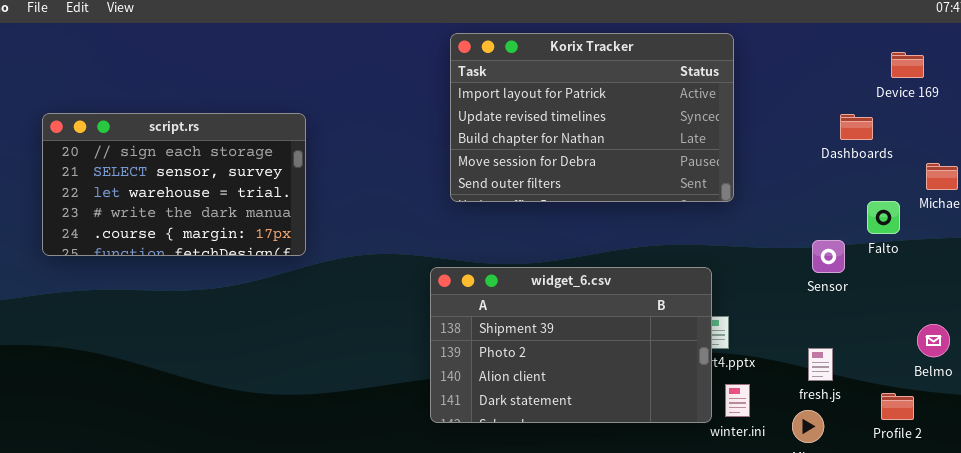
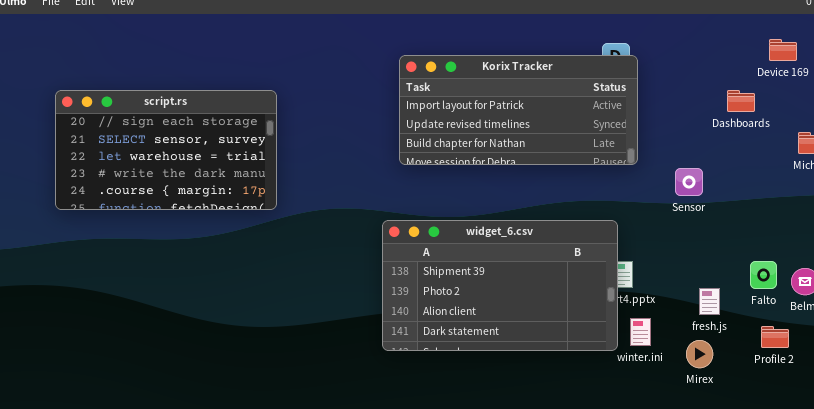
Korix Tracker: [450,33,734,202] -> [399,55,638,165], resized
Falto: [867,201,900,234] -> [750,261,777,289], moved
Sensor: [812,240,845,273] -> [675,168,703,196], moved

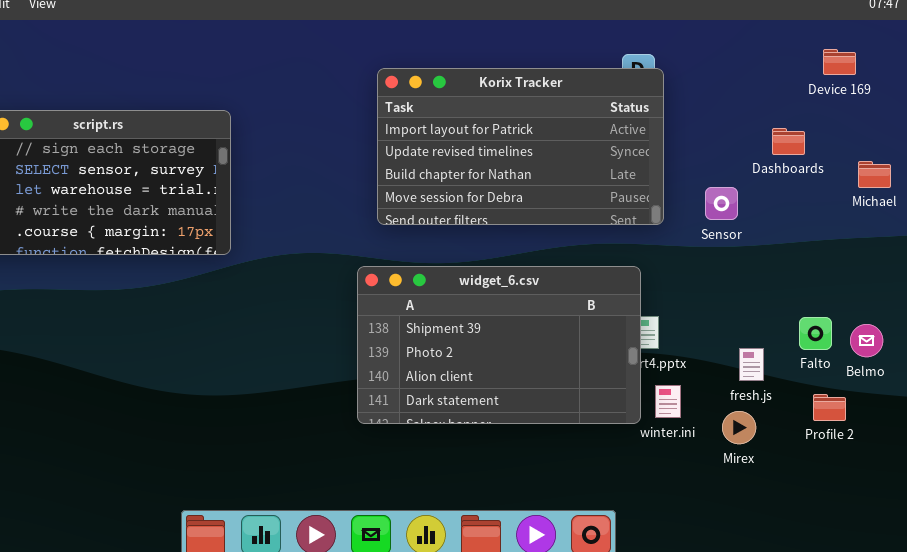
Korix Tracker: [399,55,638,165] -> [377,68,664,225], resized
Dashboards: [727,90,755,112] -> [772,128,805,155], moved
Sensor: [675,168,703,196] -> [705,187,738,220], moved

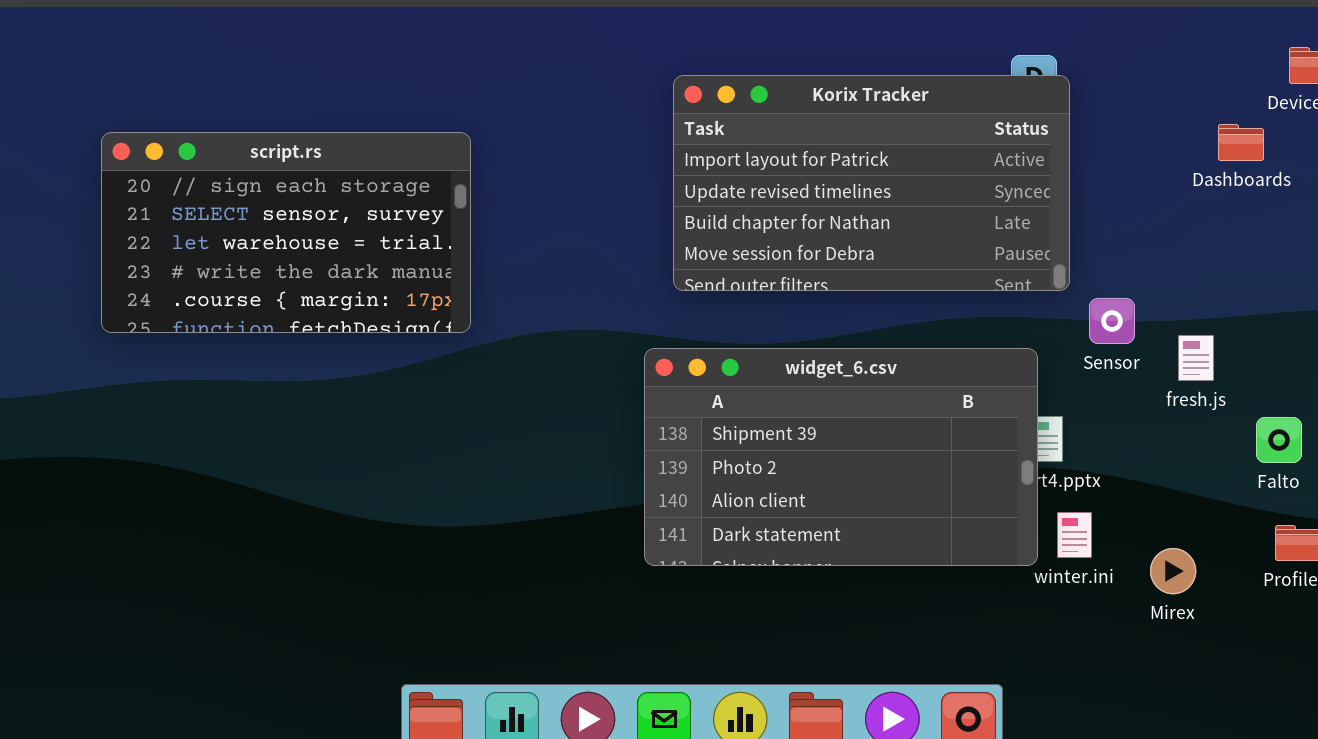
Dashboards: [772,128,805,155] -> [1218,124,1264,161], moved
Sensor: [705,187,738,220] -> [1089,298,1135,344], moved
fresh.js: [739,348,764,381] -> [1178,335,1214,381], moved

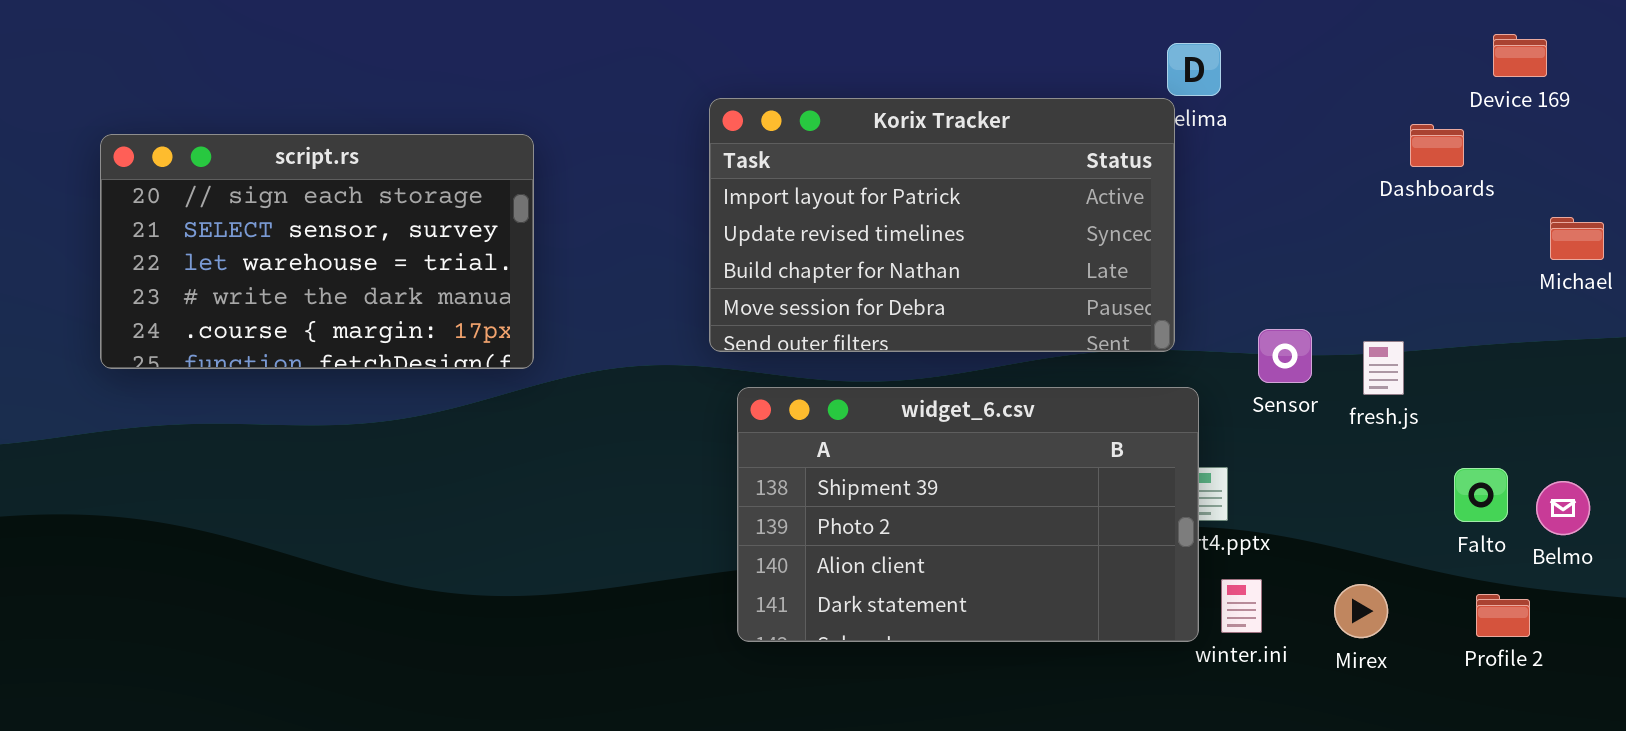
Korix Tracker: [673,75,1070,291] -> [709,98,1175,352], moved
fresh.js: [1178,335,1214,381] -> [1363,341,1404,395], moved
Mirex: [1150,548,1196,594] -> [1334,584,1388,638], moved

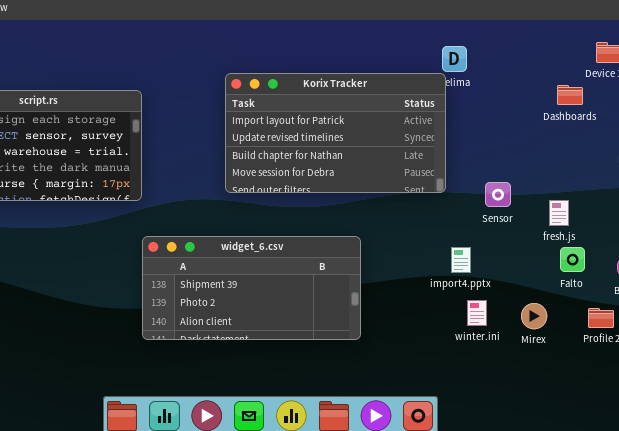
fresh.js: [1363,341,1404,395] -> [549,200,569,226], moved
widget_6.csv: [737,387,1199,642] -> [142,236,361,340], moved, resized
Falto: [1454,468,1508,522] -> [560,247,585,272], moved

